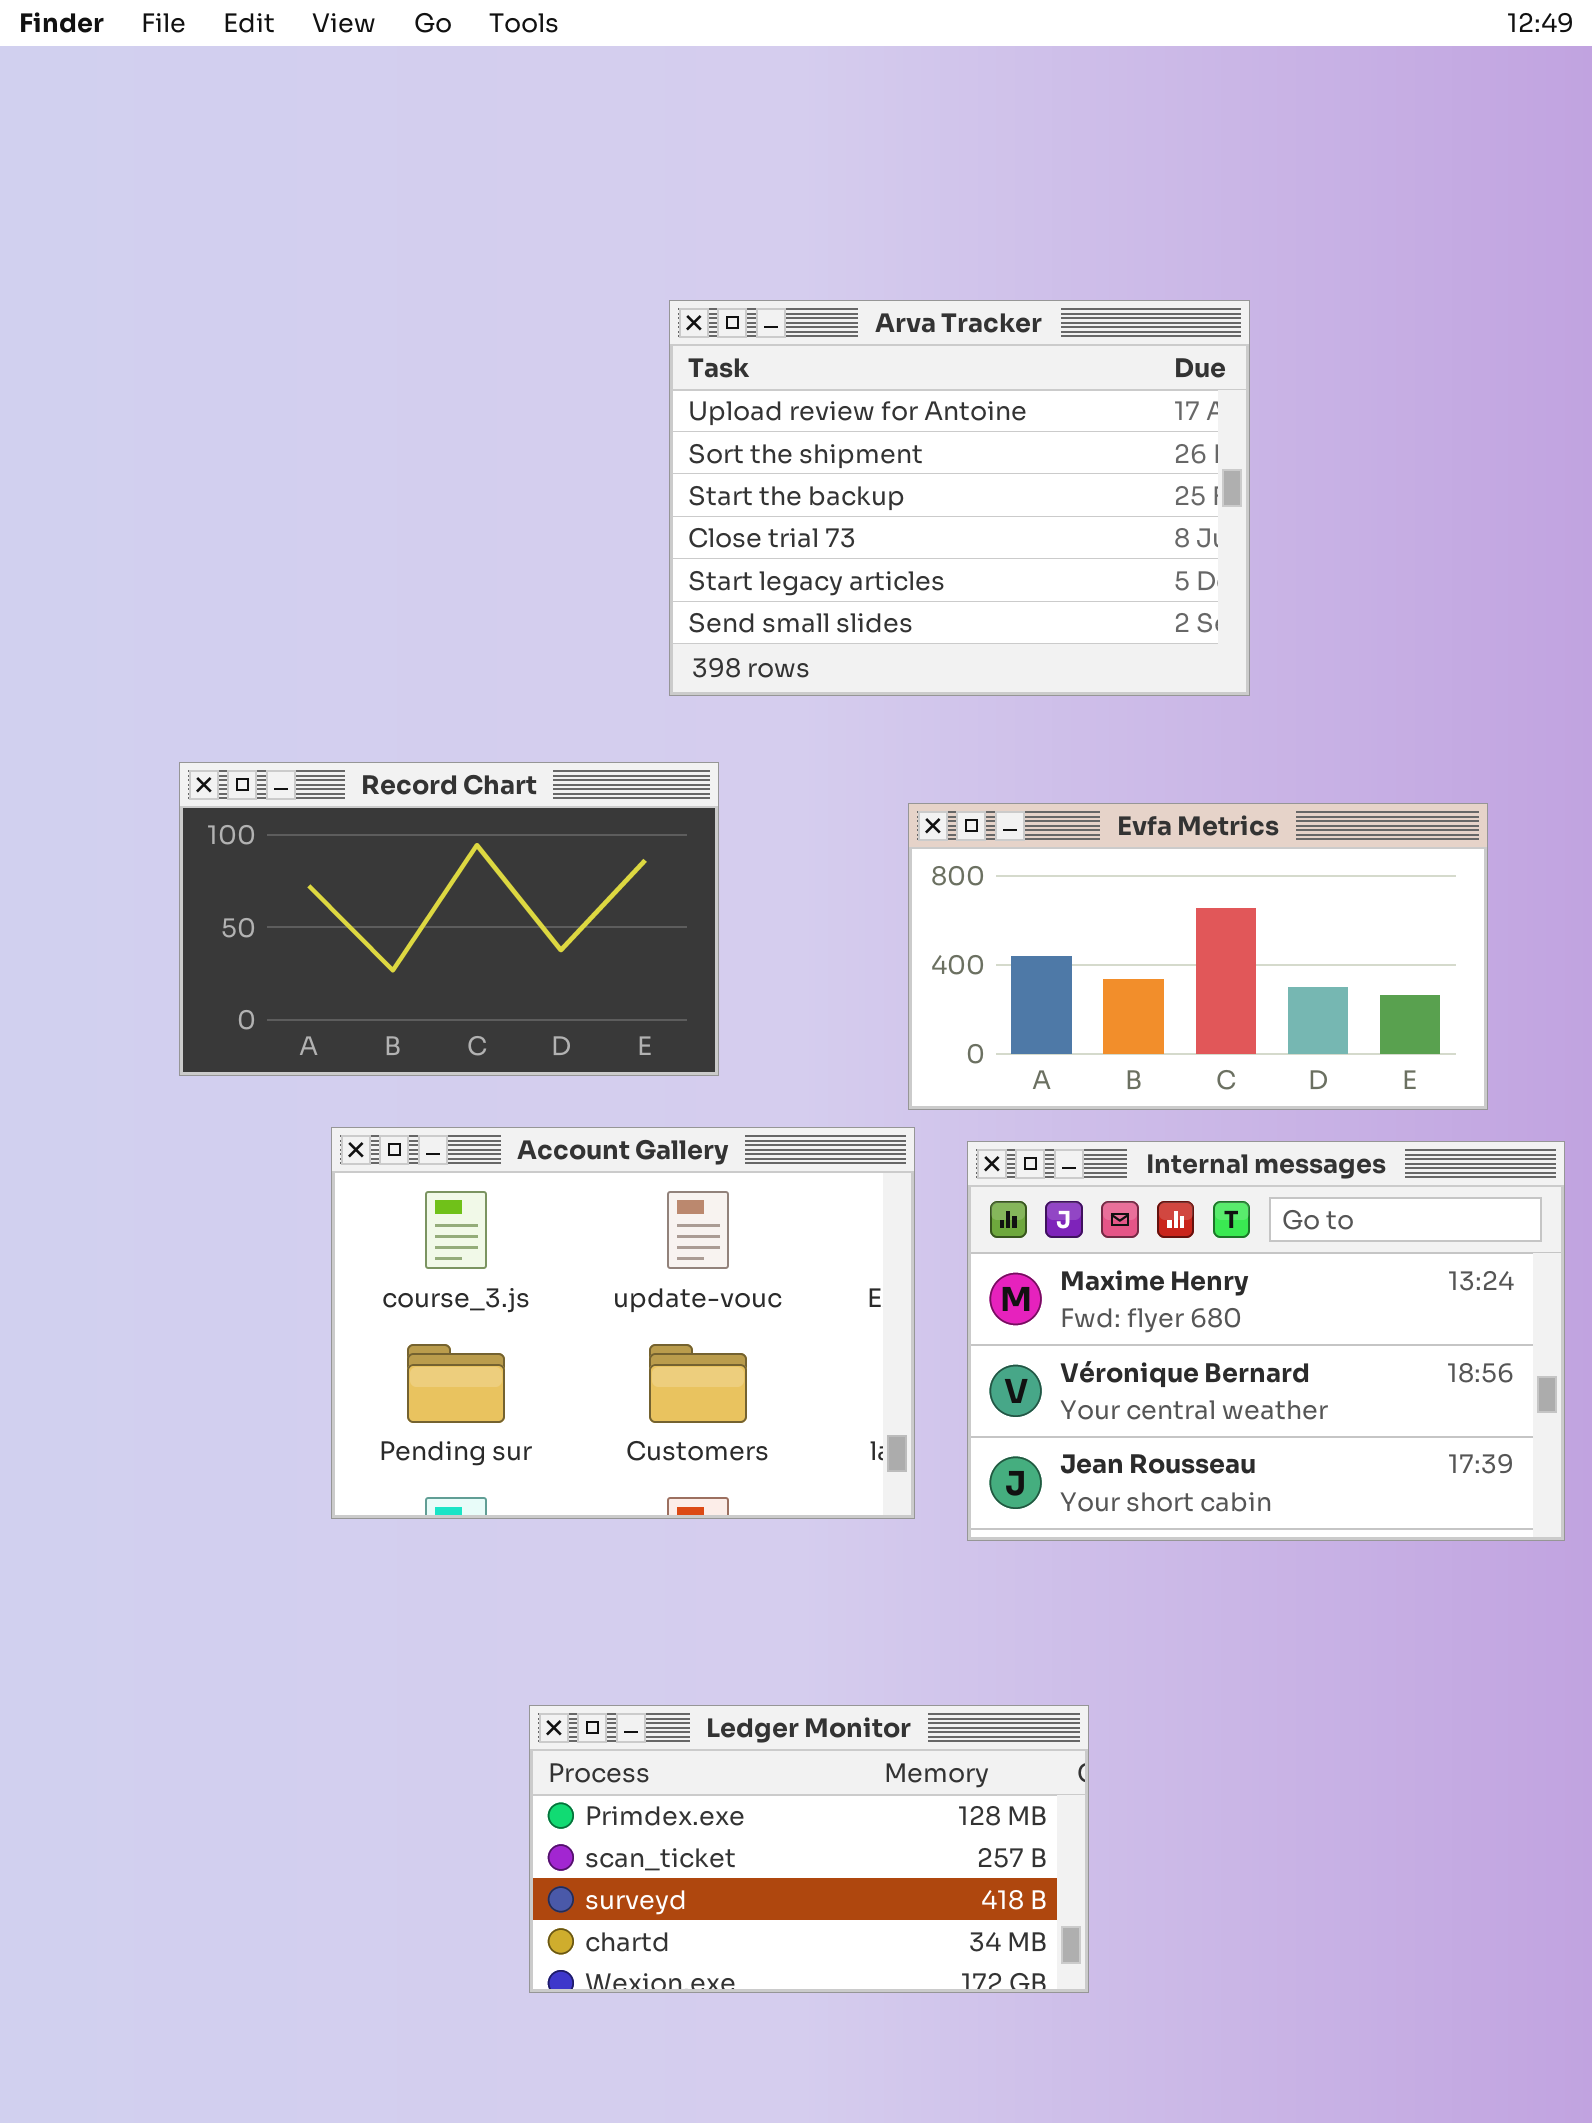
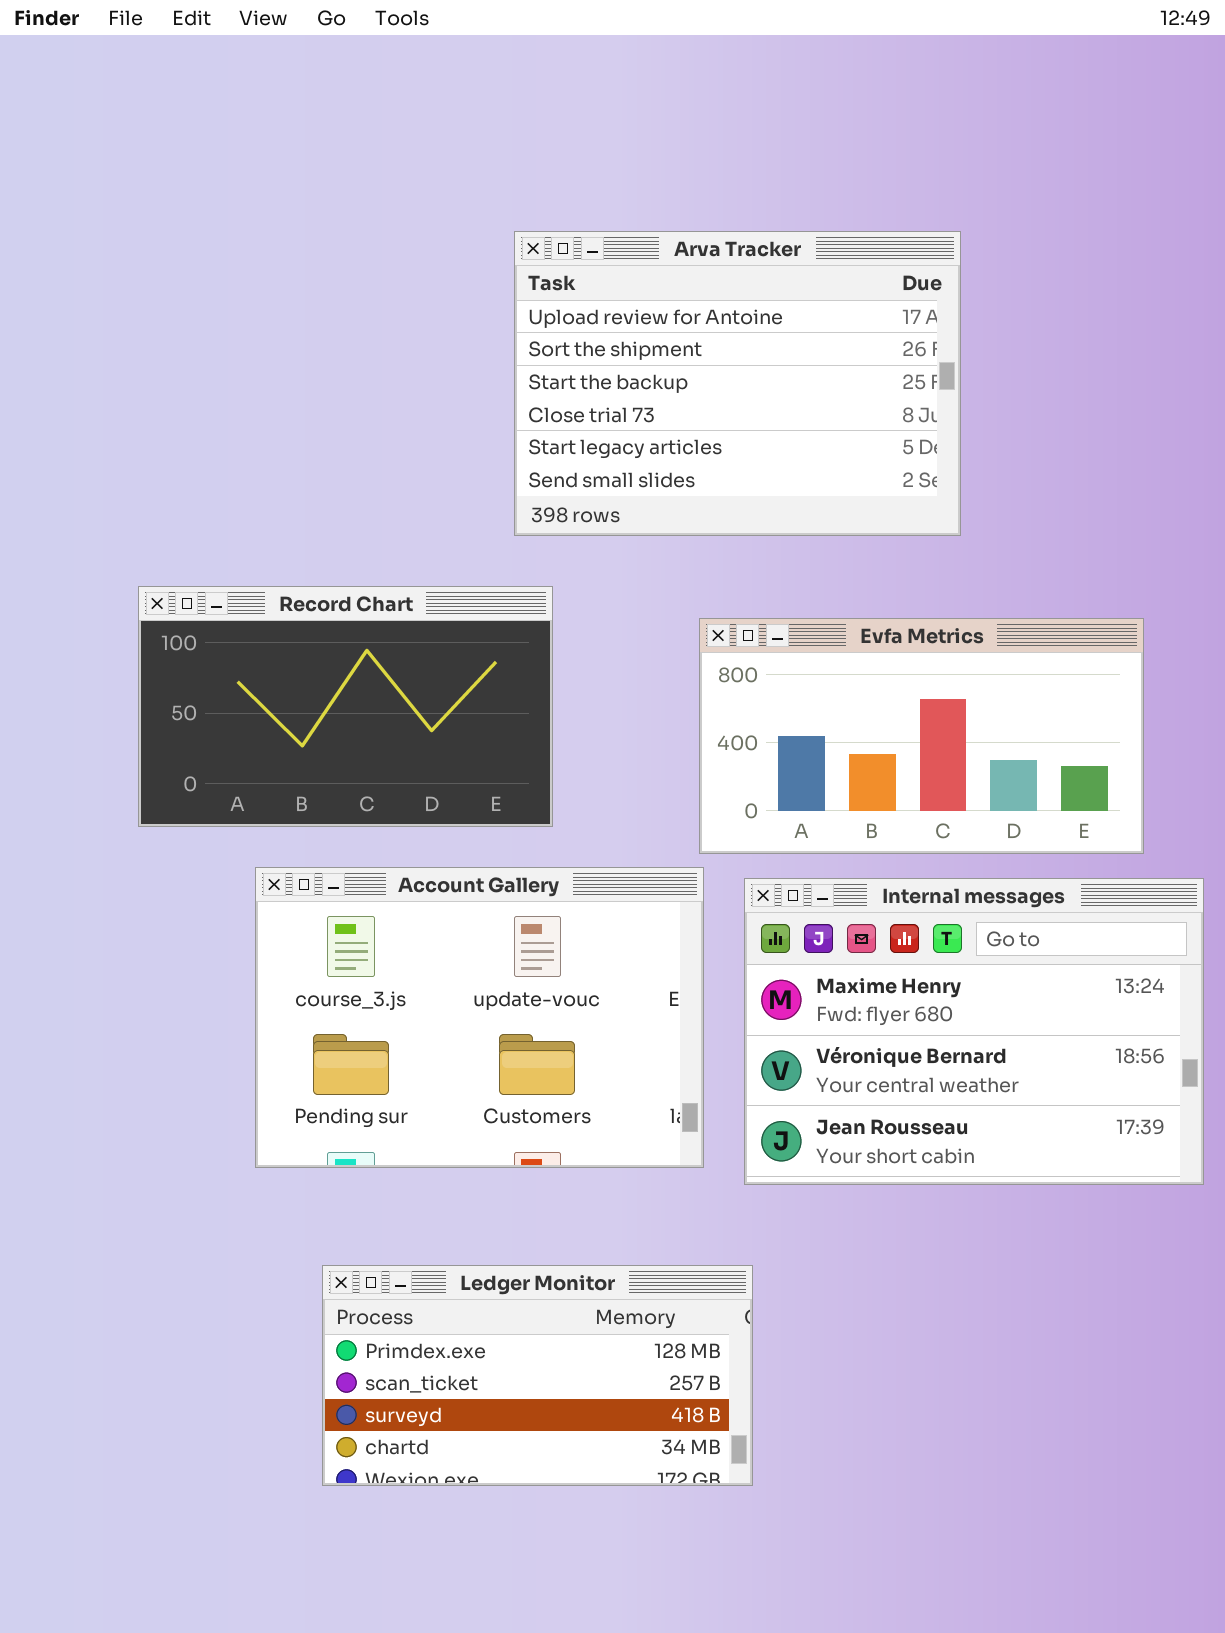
Ledger Monitor: [529,1705,1089,1993] -> [322,1265,753,1486], moved

